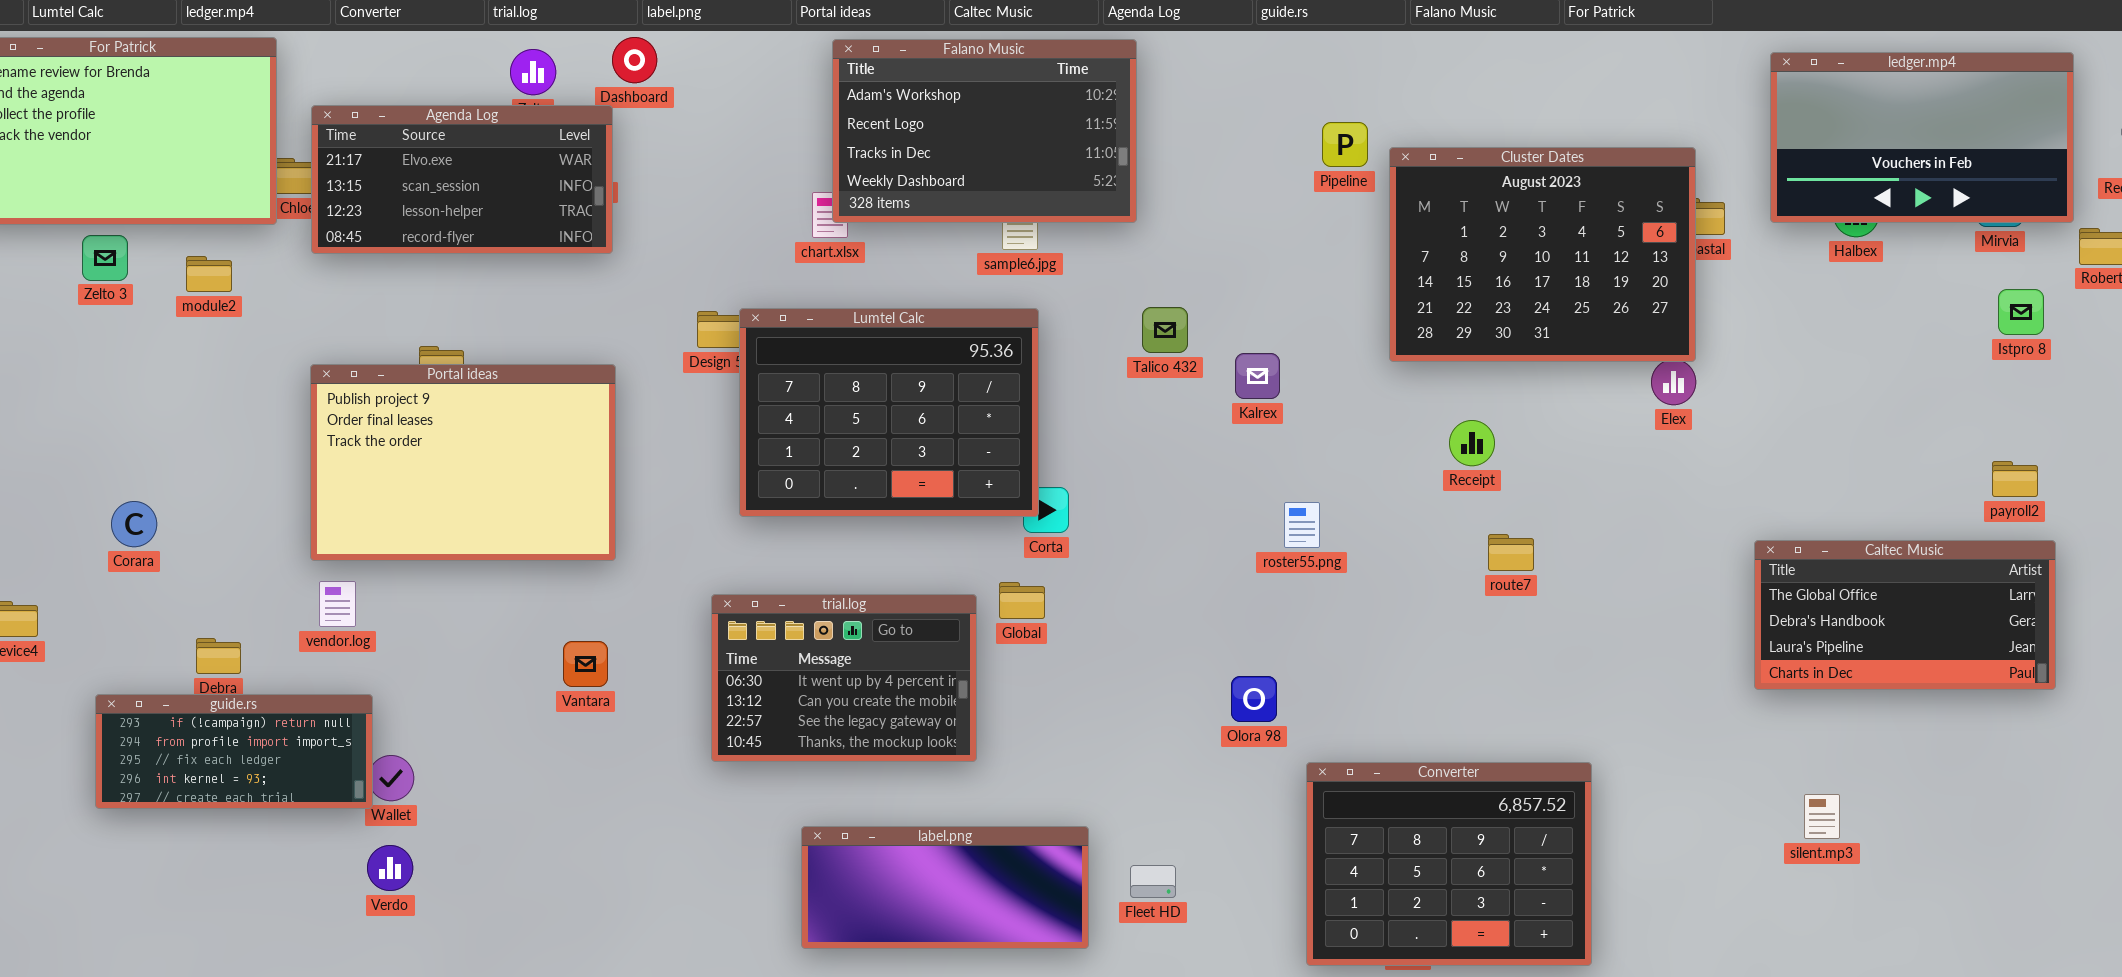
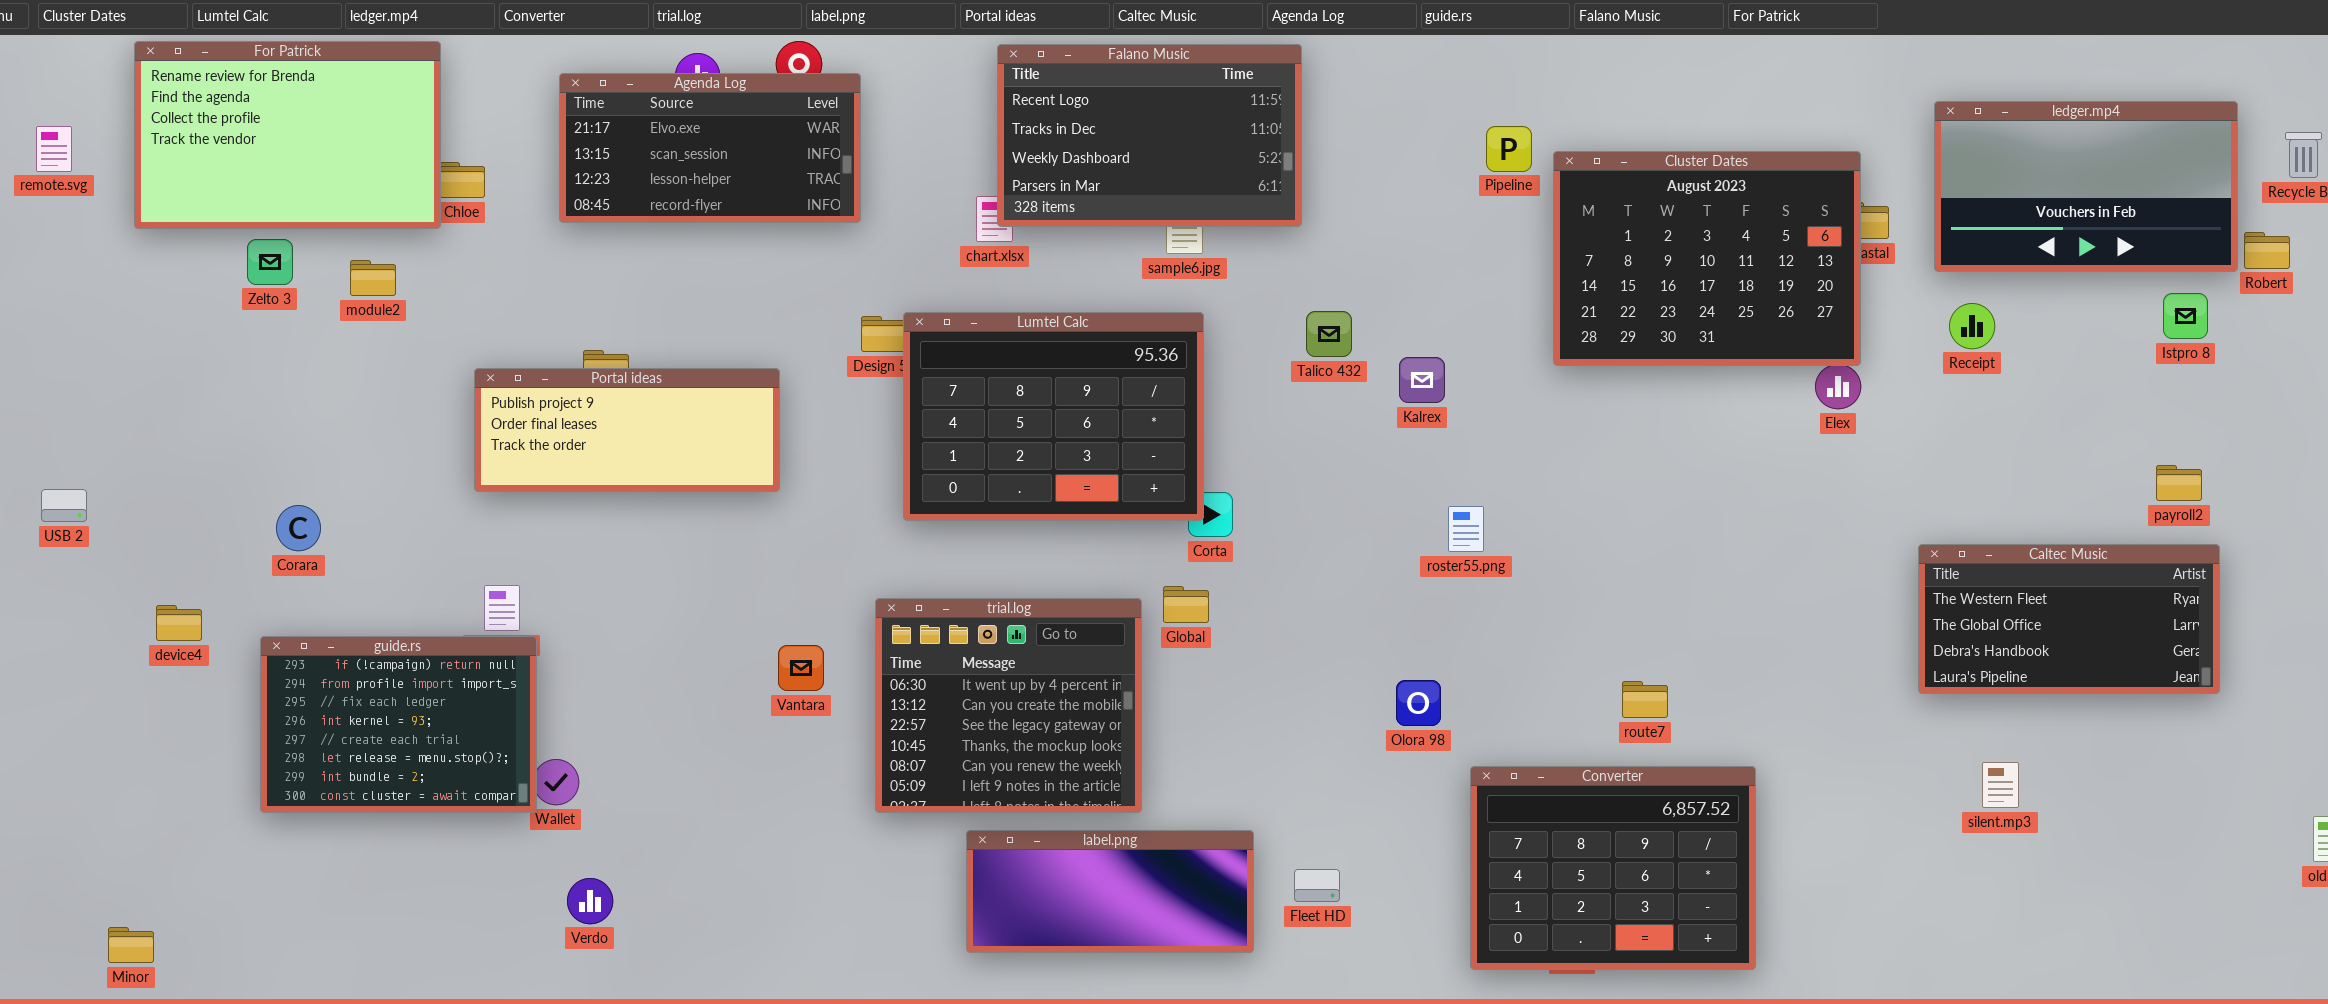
Falano Music: [832,39,1137,223] -> [997,44,1302,227], scrolled down 1 row
ledger.mp4: [1770,52,2074,223] -> [1934,101,2238,272], moved
Agenda Log: [311,105,613,254] -> [559,73,861,223], moved
Portal ideas: [310,364,616,561] -> [474,368,780,492], resized
Receipt: [1449,420,1495,466] -> [1949,303,1995,349], moved
route7: [1488,534,1534,571] -> [1622,681,1668,718], moved
Caltec Music: [1754,540,2056,690] -> [1918,544,2220,694], scrolled up 1 row
trial.log: [711,594,977,762] -> [875,598,1142,813], resized
Vantara: [563,641,608,687] -> [778,645,824,691], moved
guide.rs: [95,694,373,809] -> [260,636,537,813], resized
silent.mp3: [1804,794,1840,839] -> [1982,762,2019,808], moved
Verdo: [367,845,413,891] -> [567,878,613,924], moved

